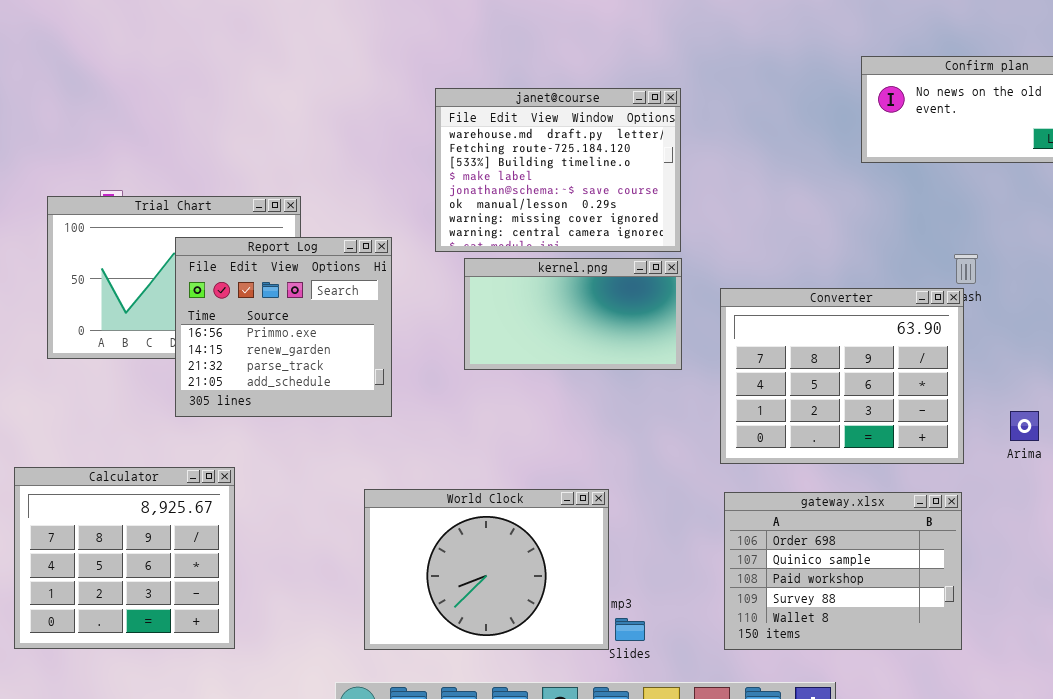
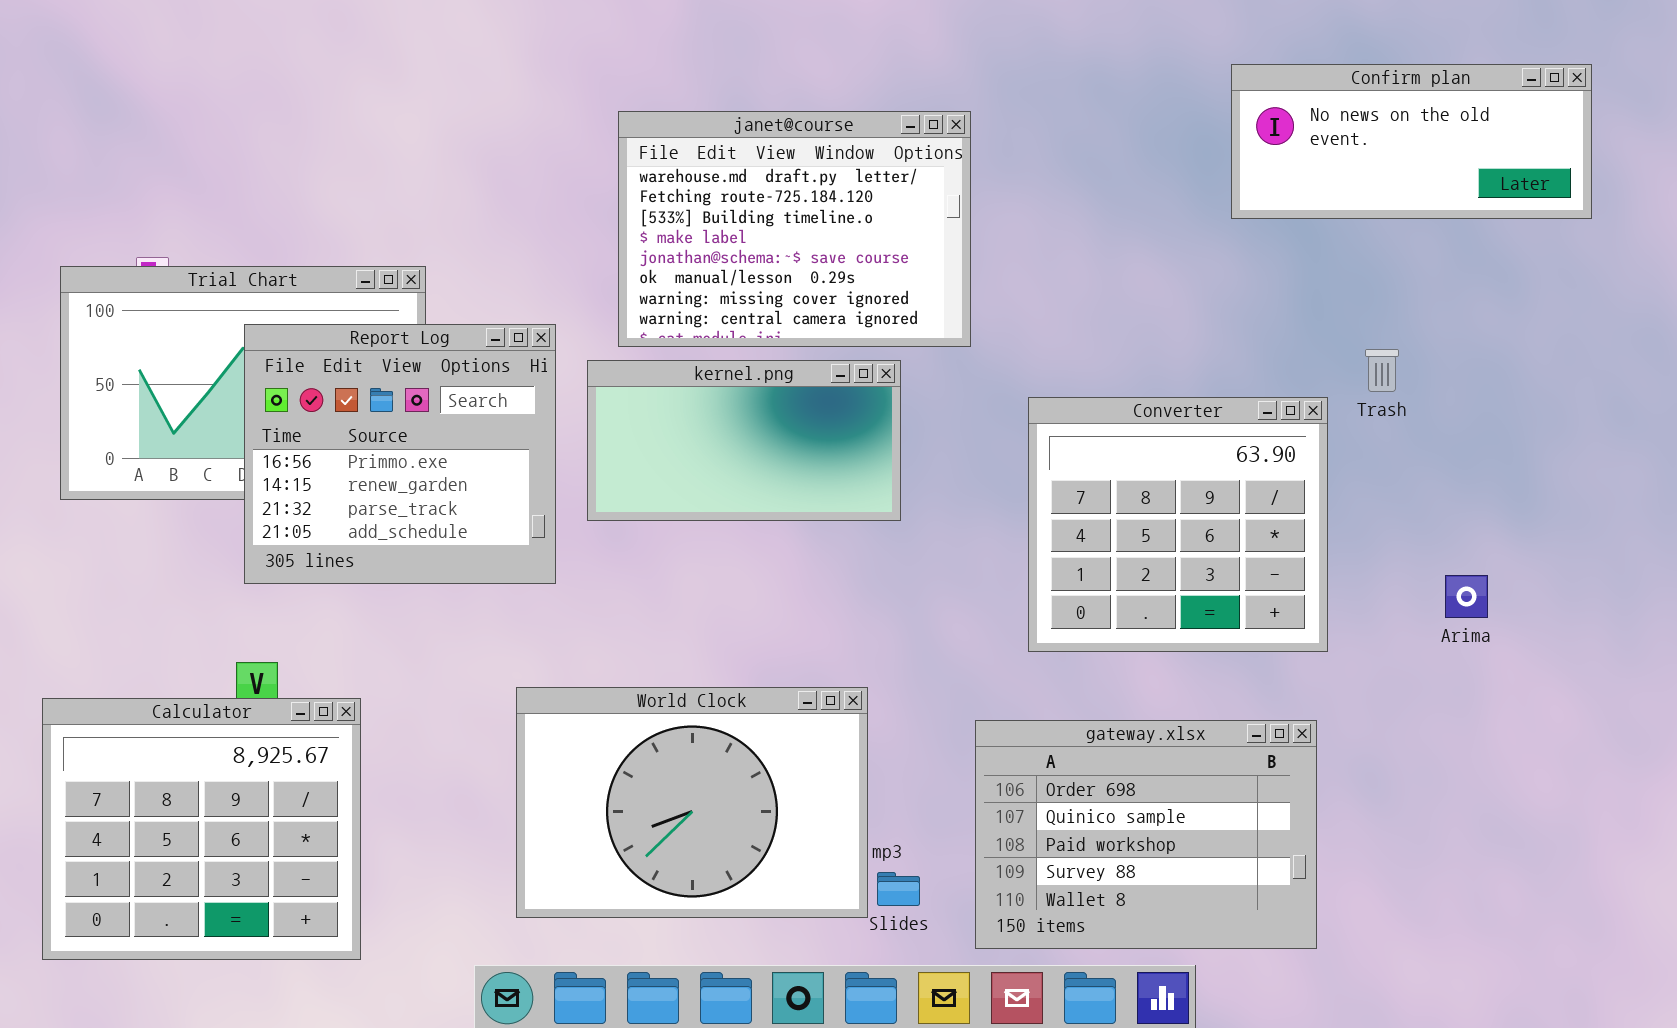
kernel.png: [464,258,682,370] -> [587,360,901,521], moved
Converter: [720,288,964,464] -> [1028,397,1328,652], resized
Calculator: [14,467,235,649] -> [42,698,361,960], moved
gateway.xlsx: [724,492,962,650] -> [975,720,1317,949], moved

